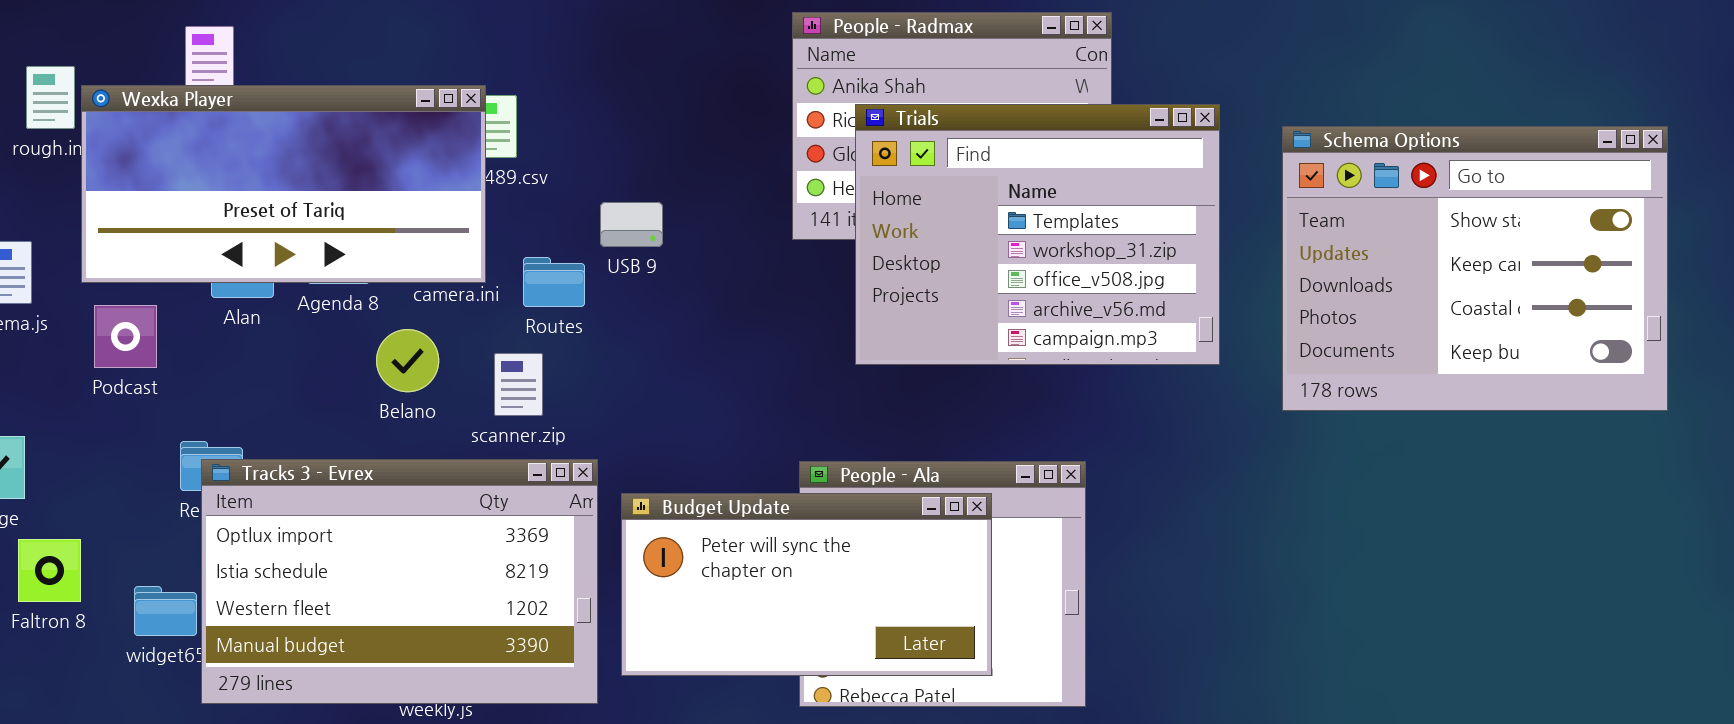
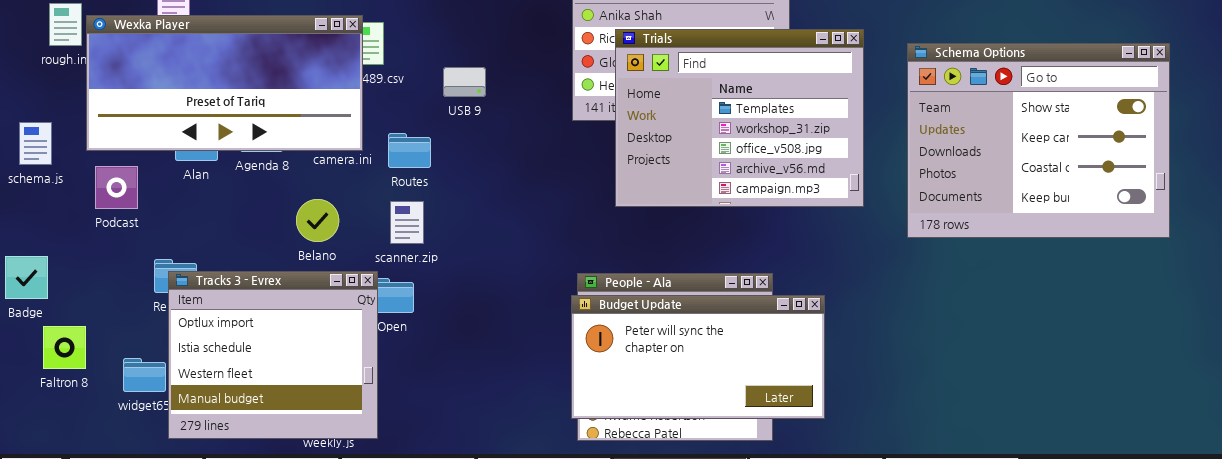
USB 9: [600,202,663,247] -> [443,67,486,97], moved
Belano: [376,329,439,392] -> [296,199,339,242], moved
scanner.zip: [494,353,543,416] -> [390,201,424,244], moved
Tracks 3 - Evrex: [201,459,598,704] -> [168,271,378,439], resized
Budget Update: [621,493,992,676] -> [571,295,825,419], moved

